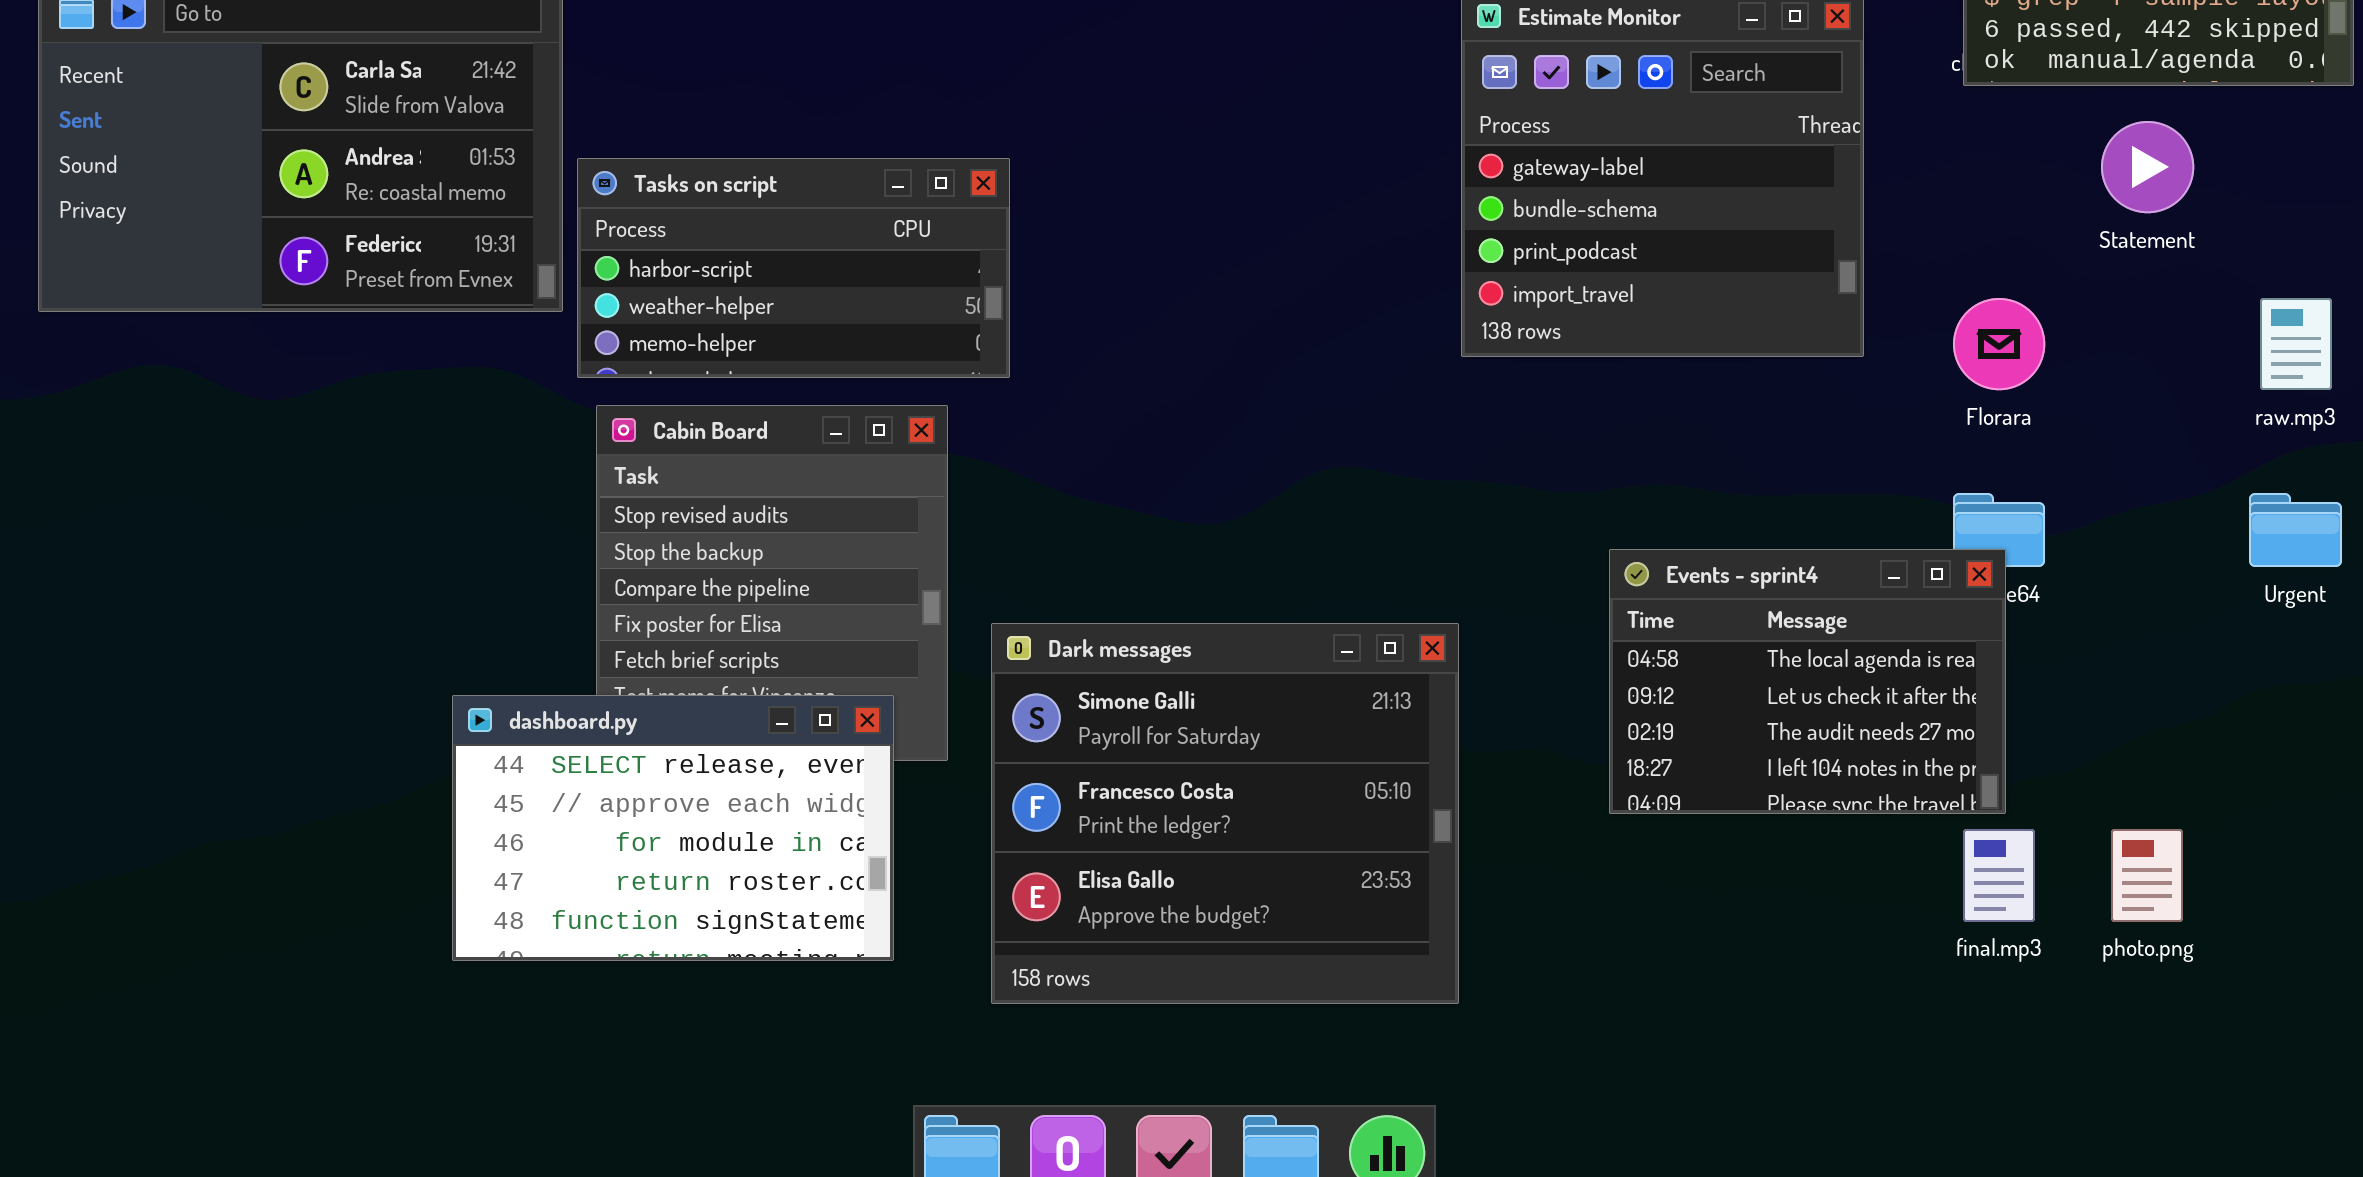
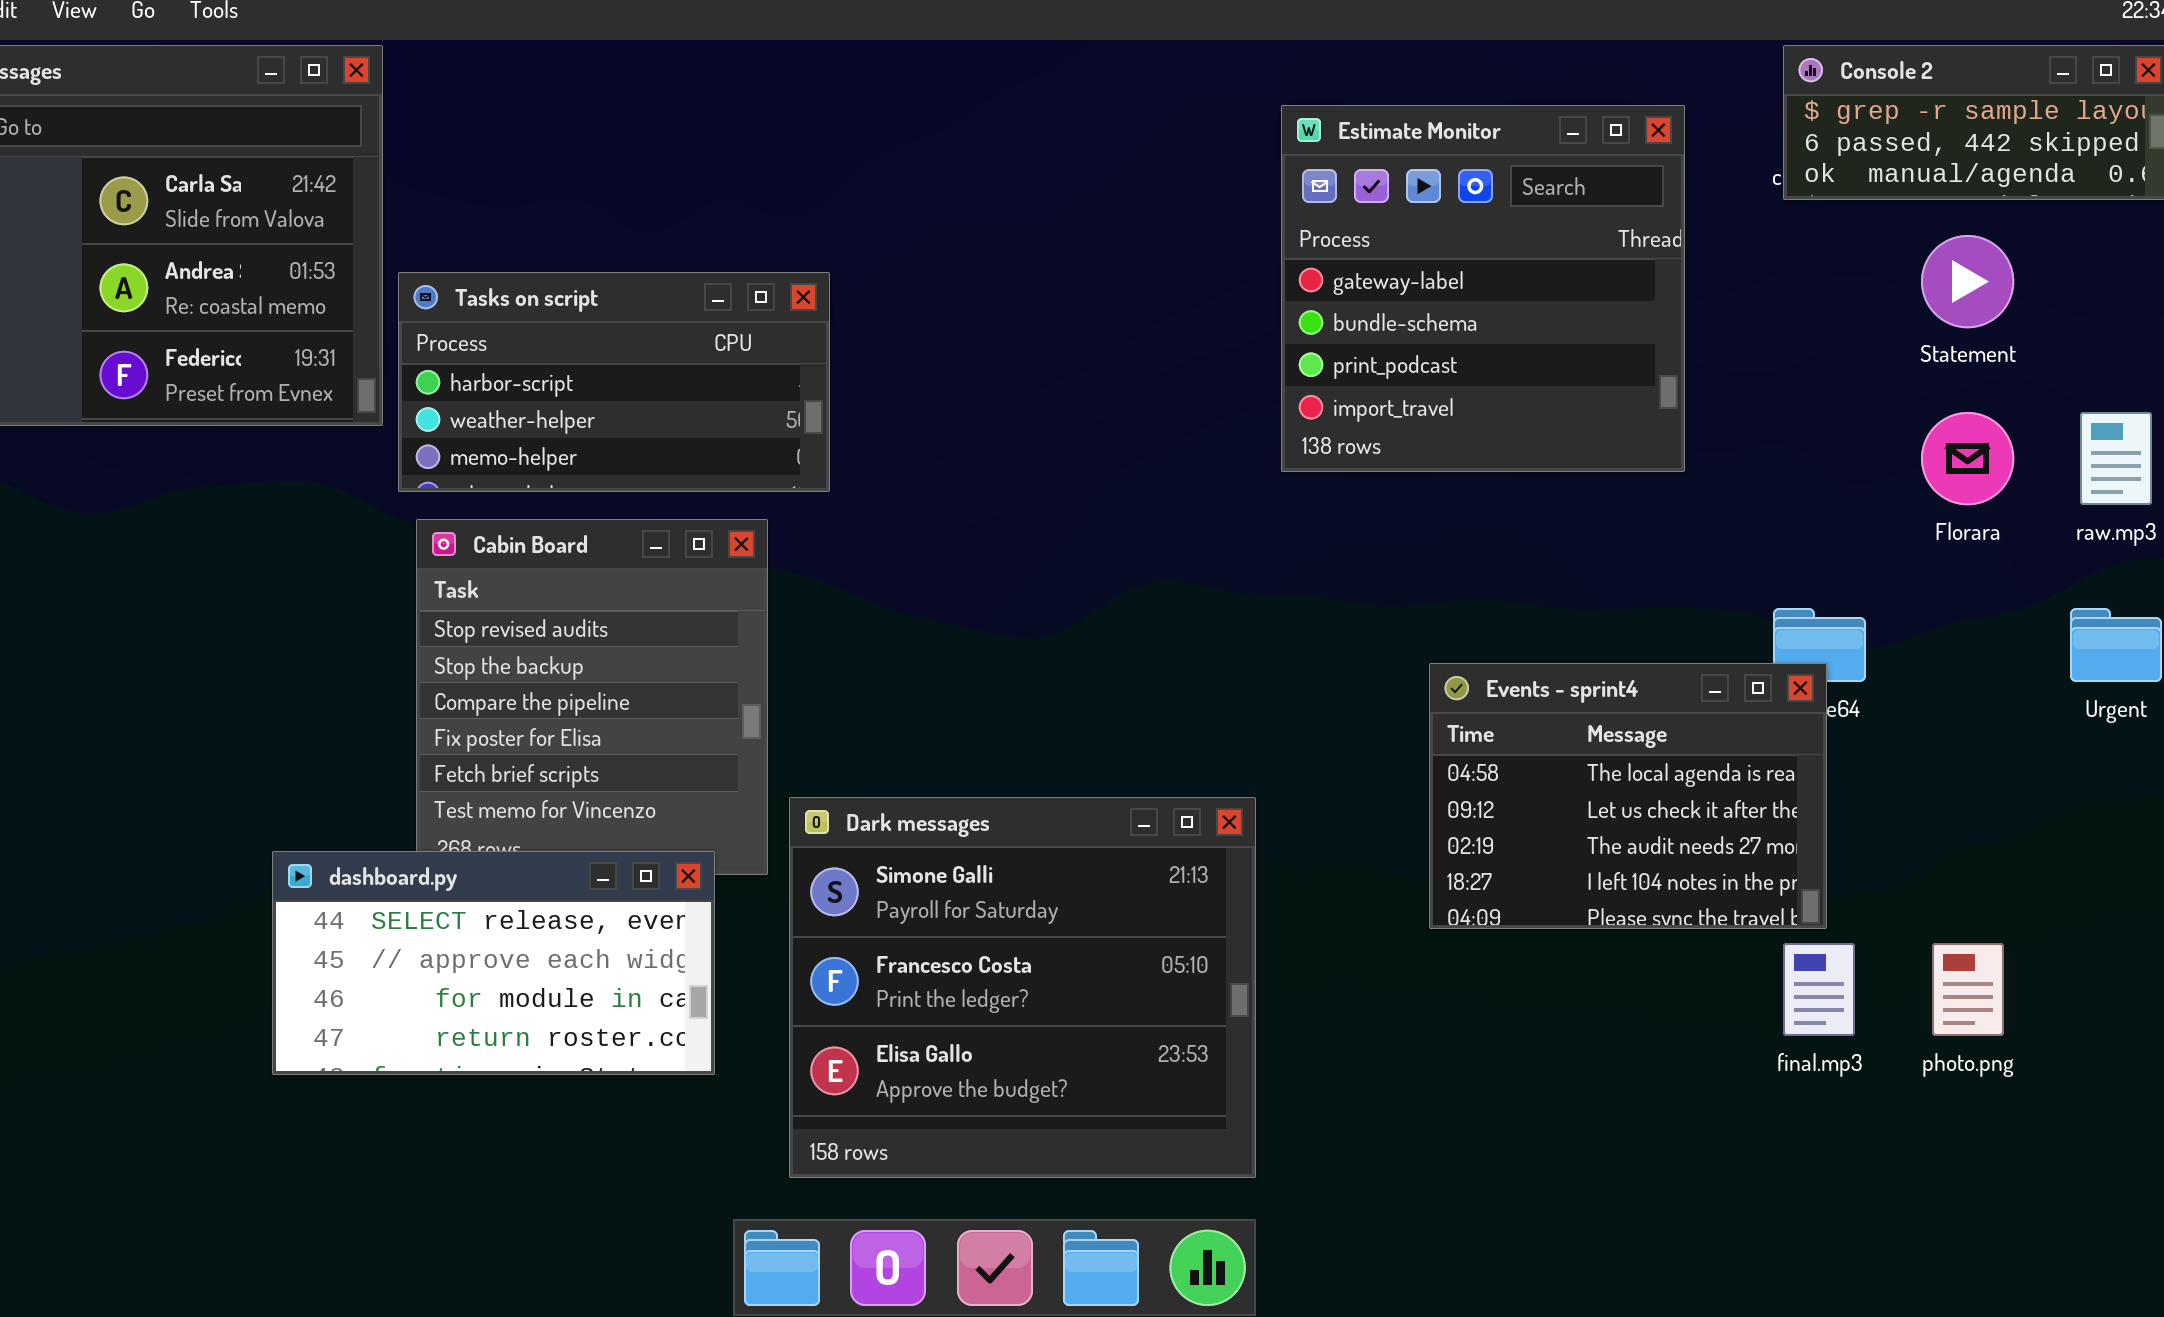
Florara: [1953,298,2045,390] -> [1921,412,2014,505], moved
Dark messages: [991,623,1459,1004] -> [789,797,1256,1178], moved
dashboard.py: [452,695,894,961] -> [272,851,715,1075], resized

